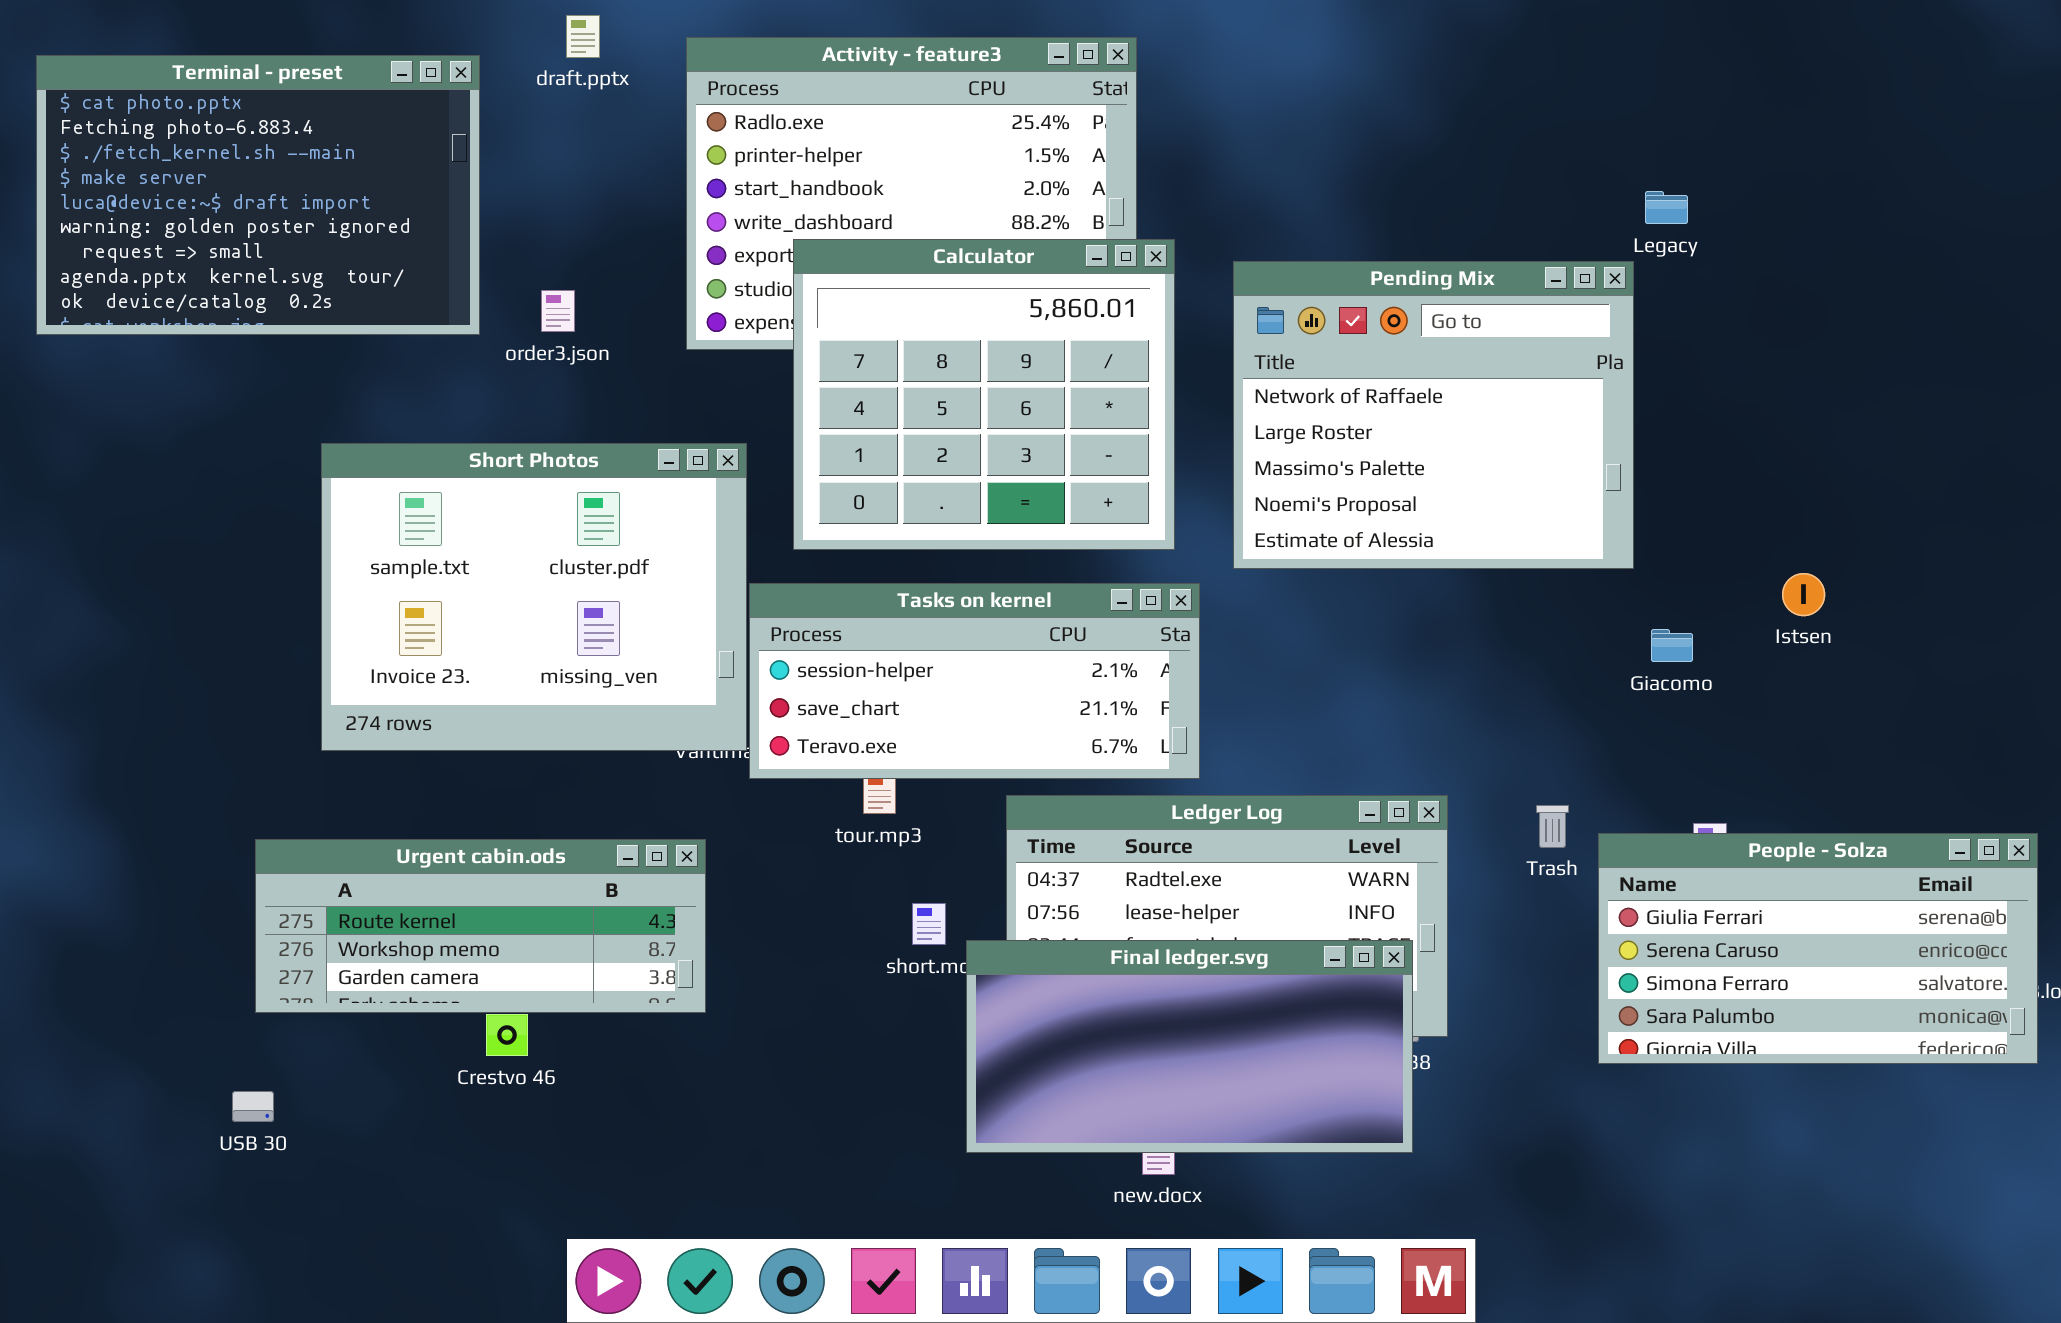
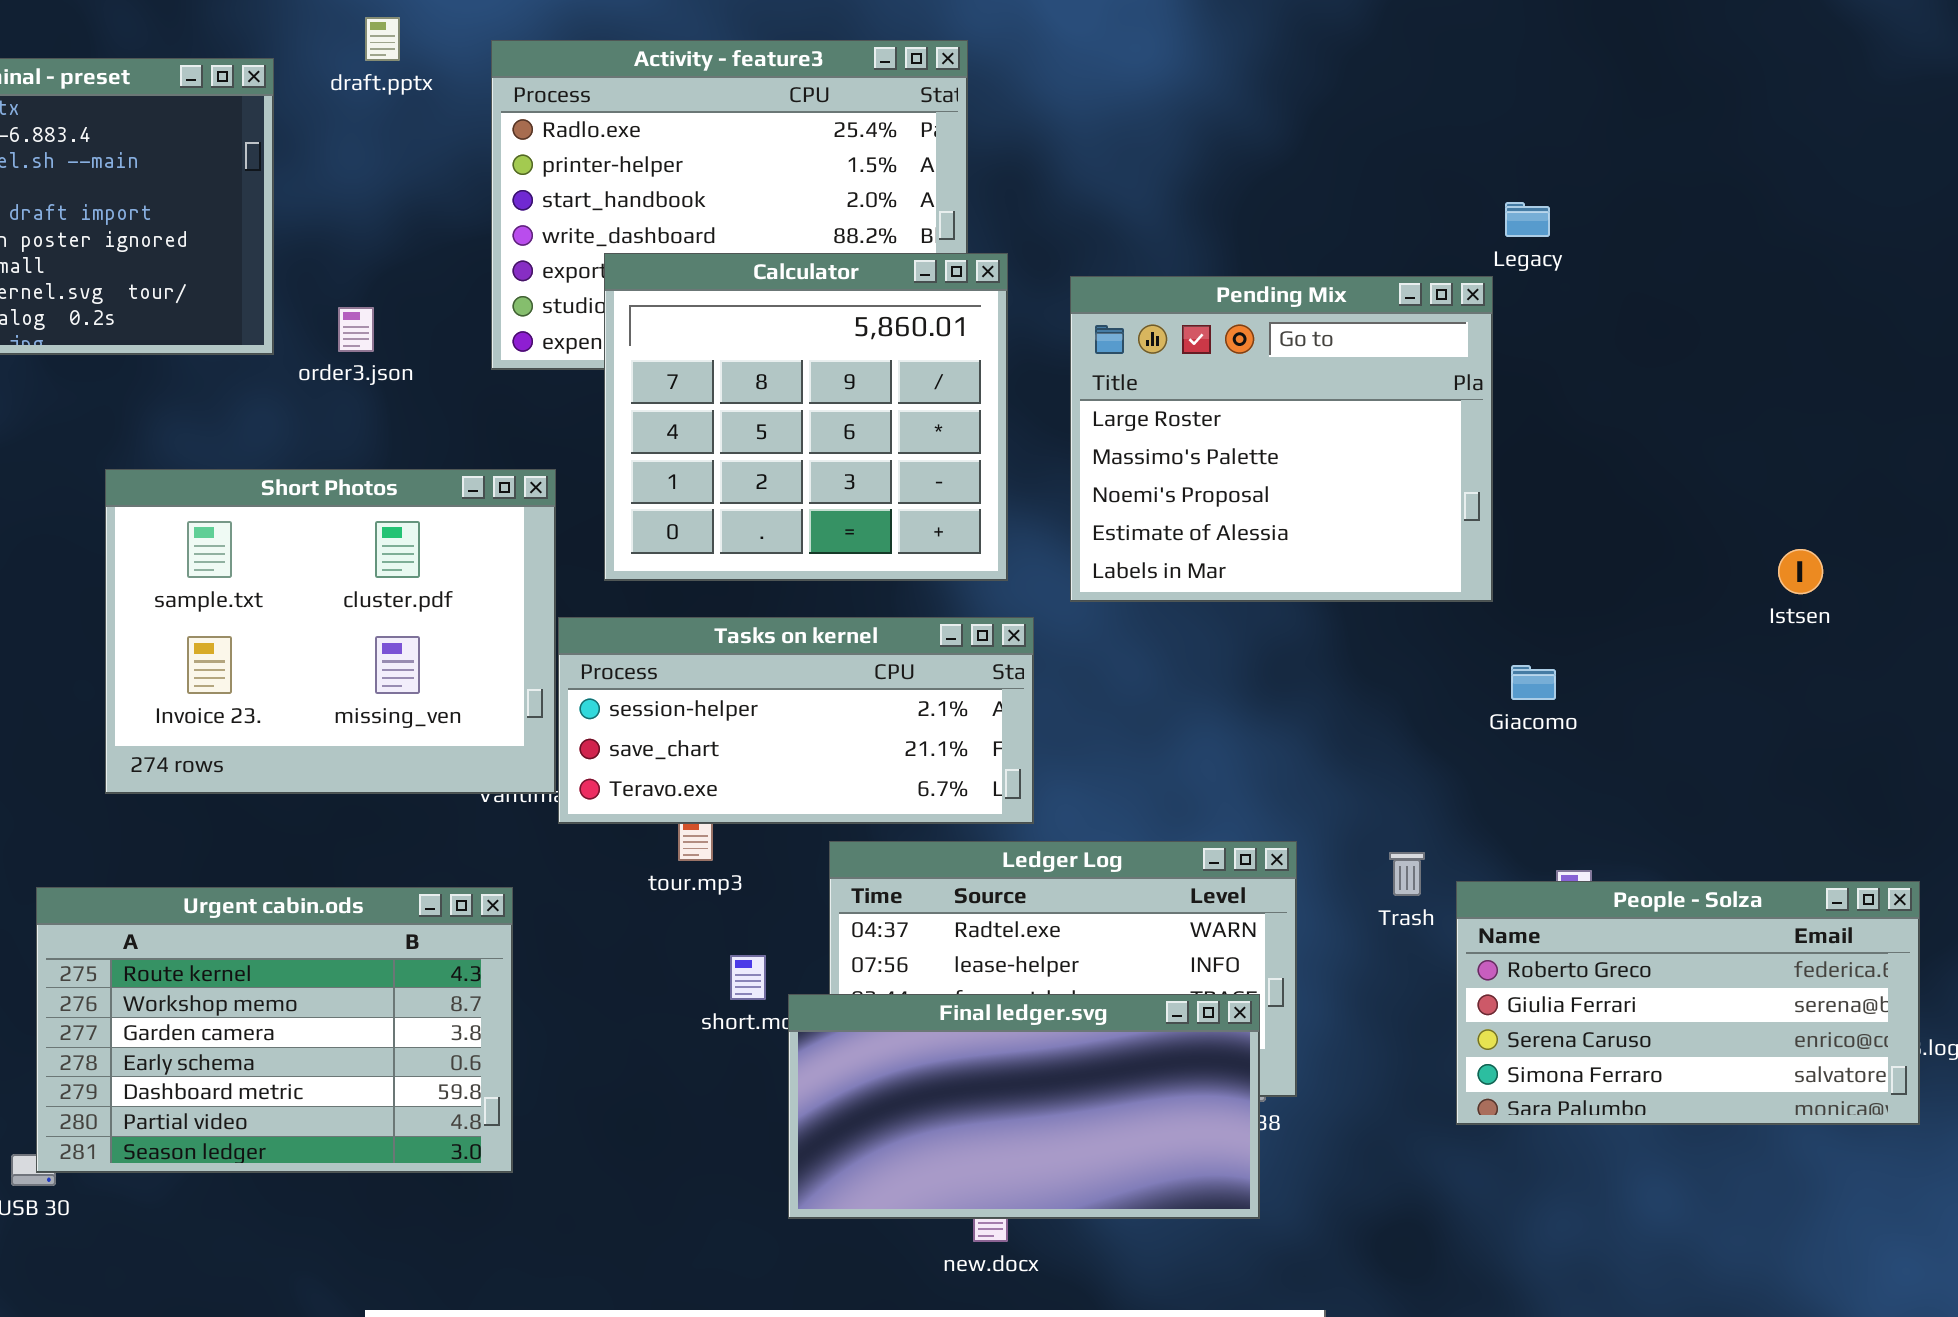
Pending Mix: [1233,261,1634,569] -> [1070,276,1493,602], scrolled down 1 row
Istsen: [1782,573,1825,616] -> [1778,549,1823,594], moved
People - Solza: [1598,833,2038,1064] -> [1456,881,1920,1125], scrolled up 1 row
Urgent cabin.ods: [255,839,706,1013] -> [36,887,513,1173], resized

